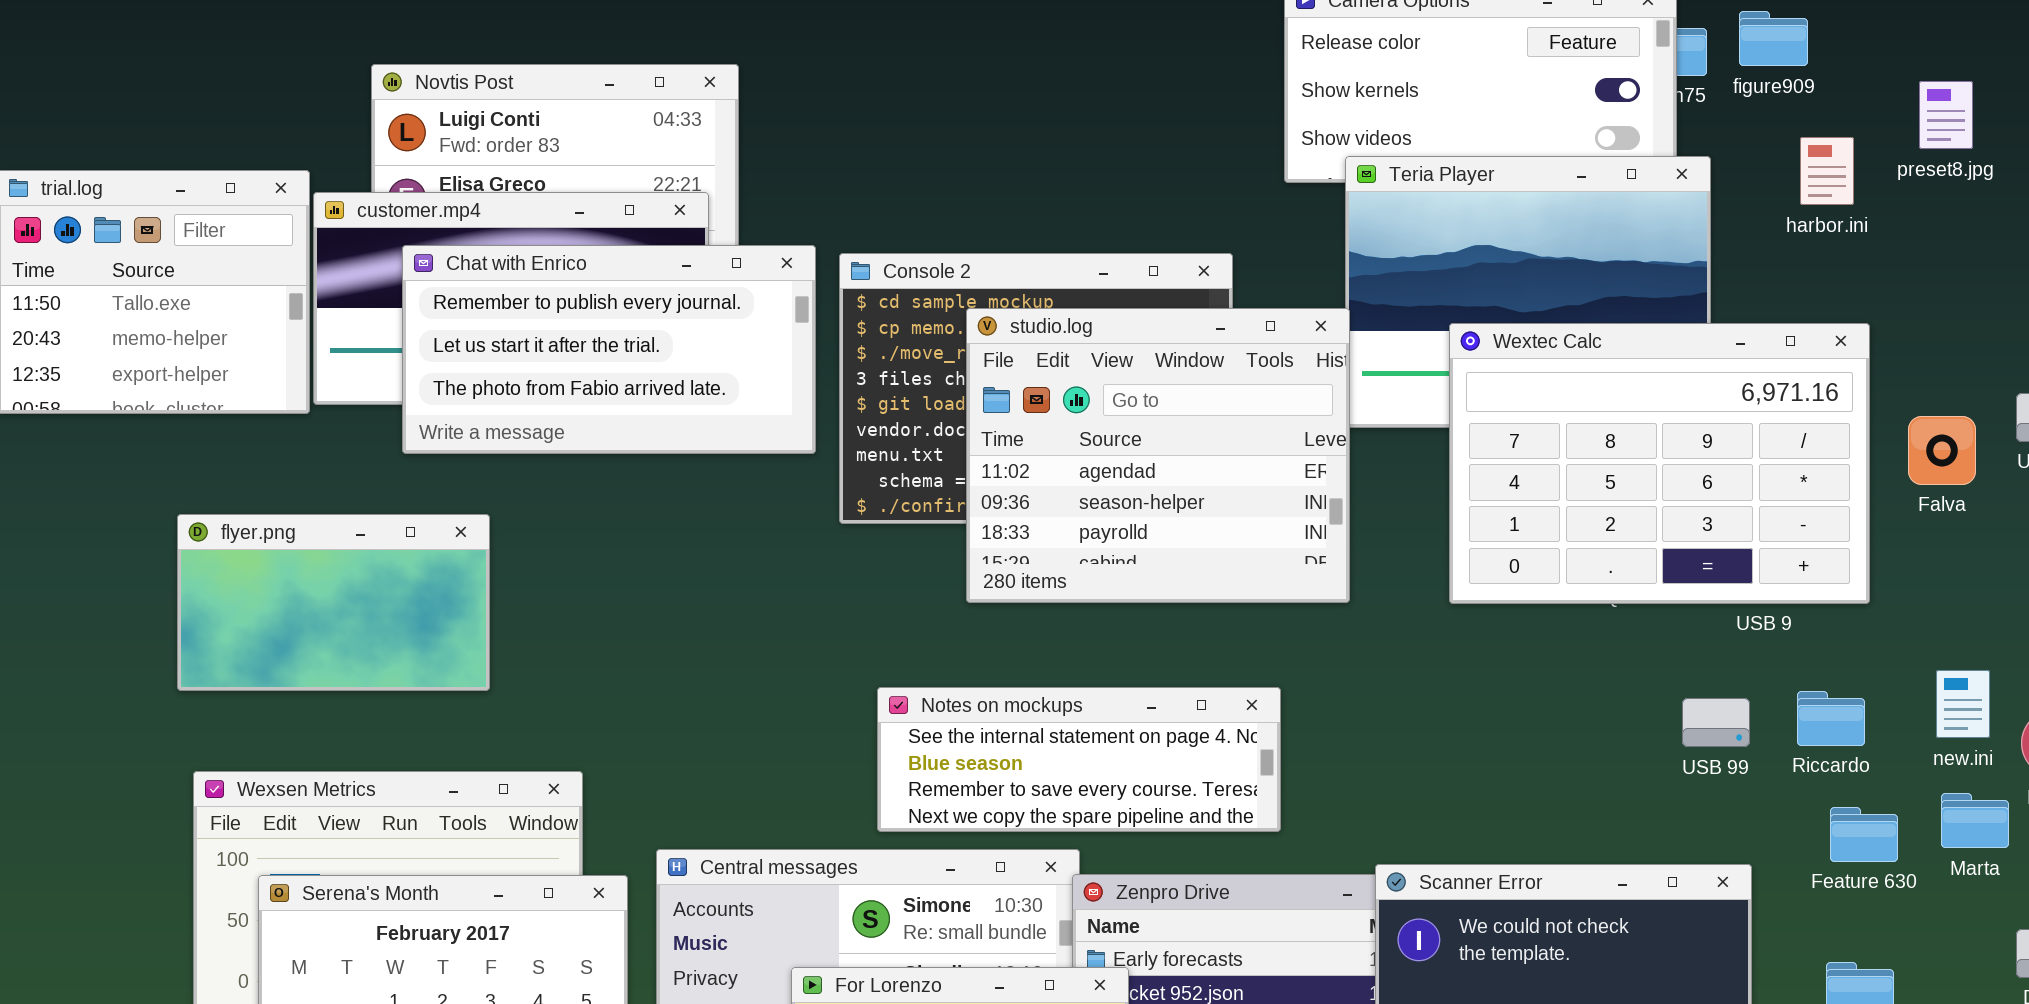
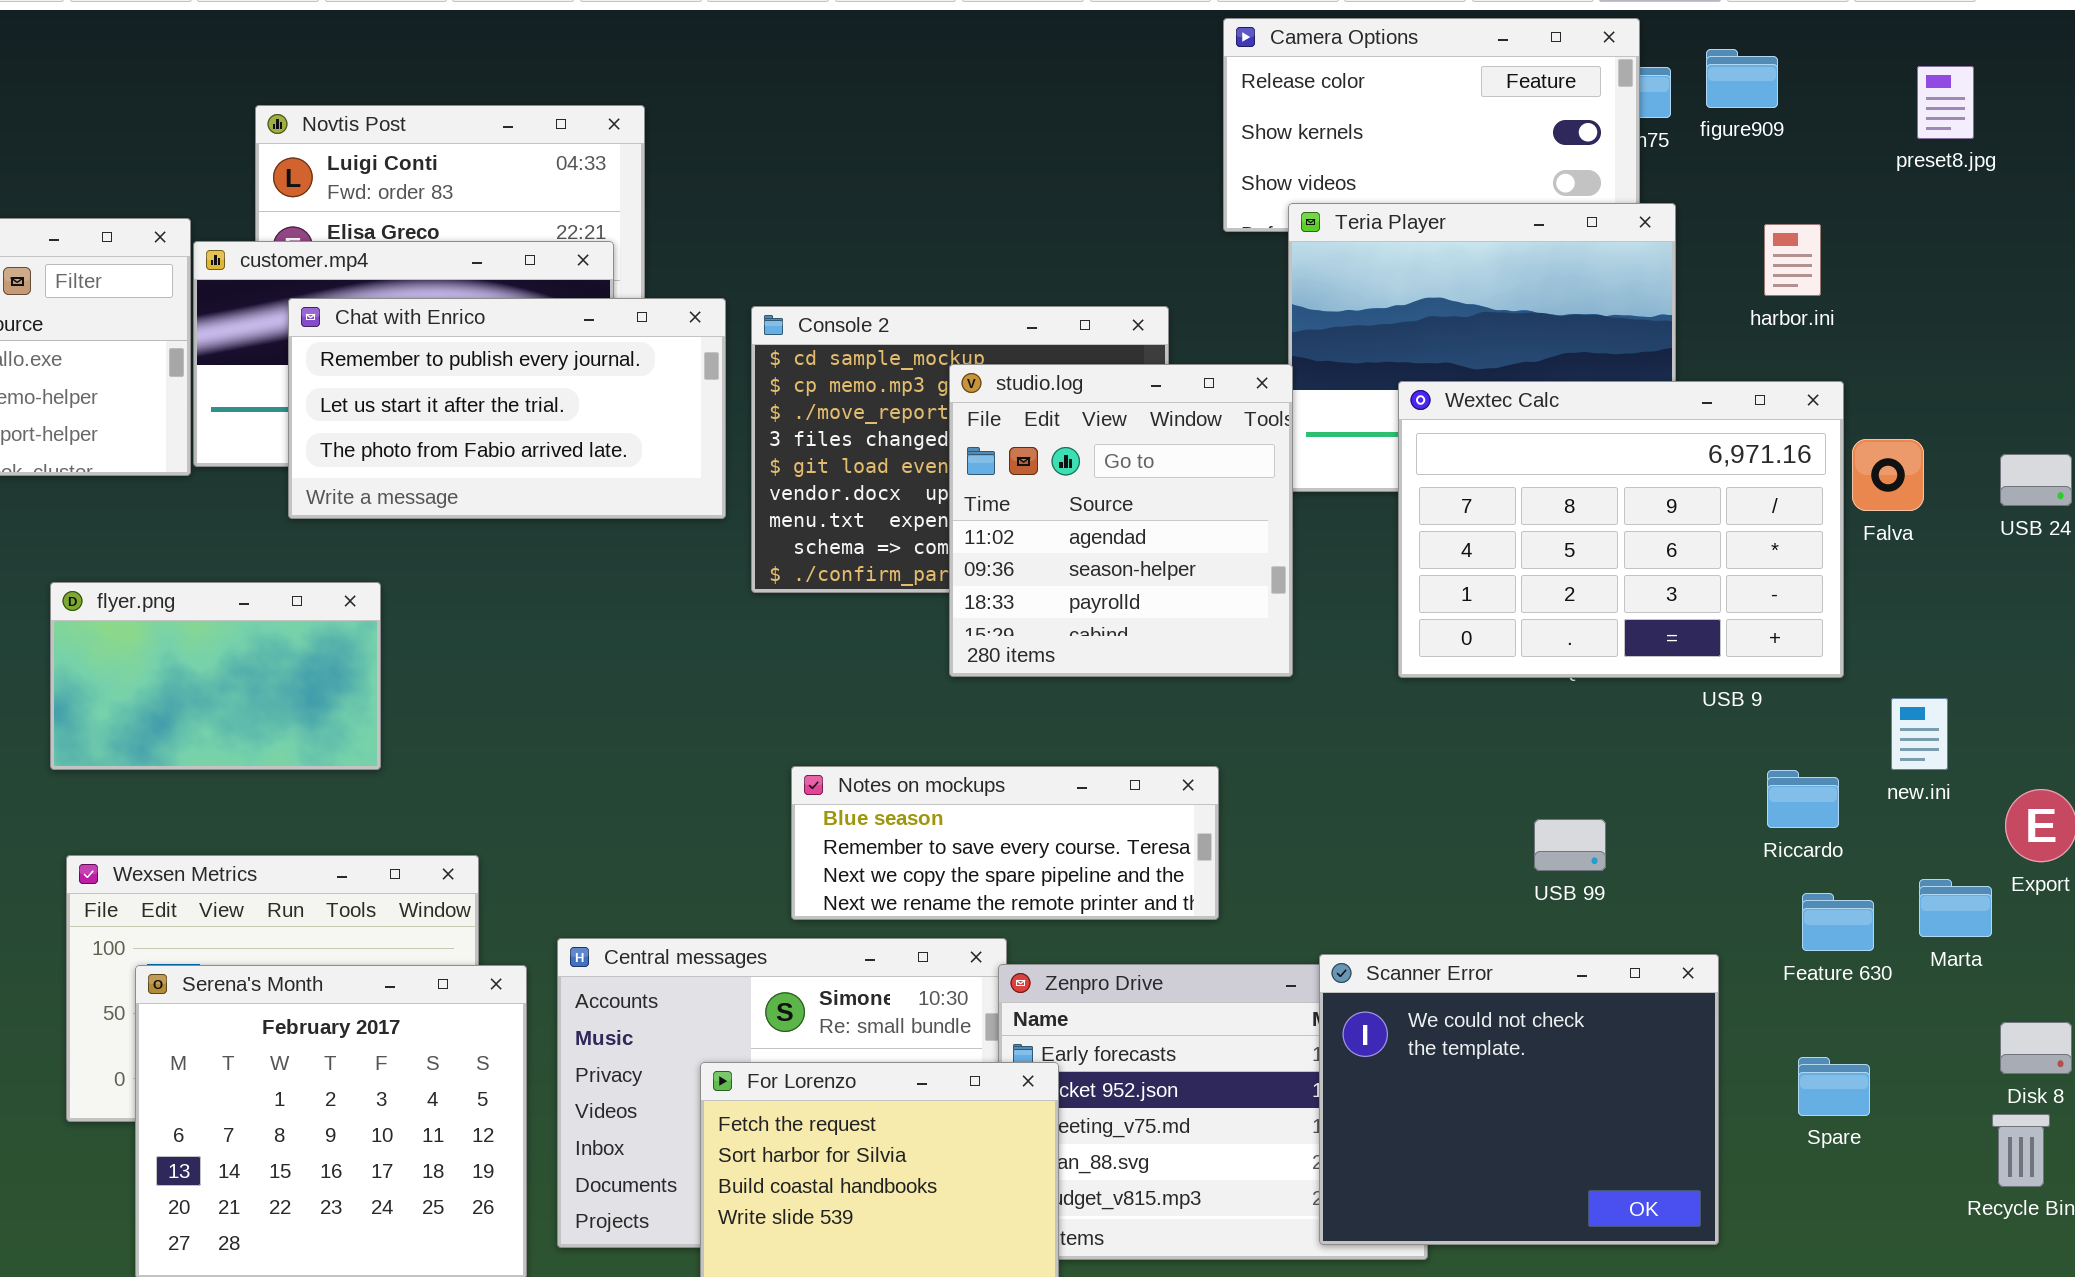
preset8.jpg: [1919,81,1973,149] -> [1917,66,1974,139], moved
harbor.ini: [1800,137,1854,205] -> [1764,224,1821,296], moved
studio.log: [966,308,1350,603] -> [949,364,1293,677], resized
Falva: [1908,416,1976,485] -> [1852,439,1924,511], moved
new.ini: [1936,670,1990,738] -> [1891,698,1948,770], moved
Notes on mockups: [877,687,1281,832] -> [791,766,1219,920], scrolled down 1 row
USB 99: [1682,698,1750,747] -> [1534,819,1606,871], moved

